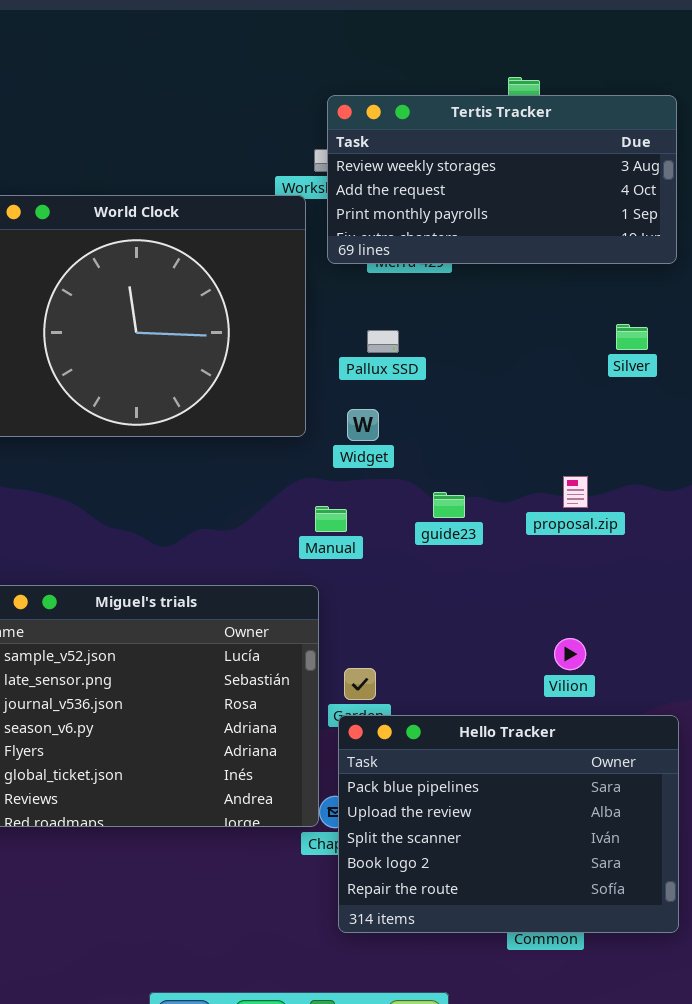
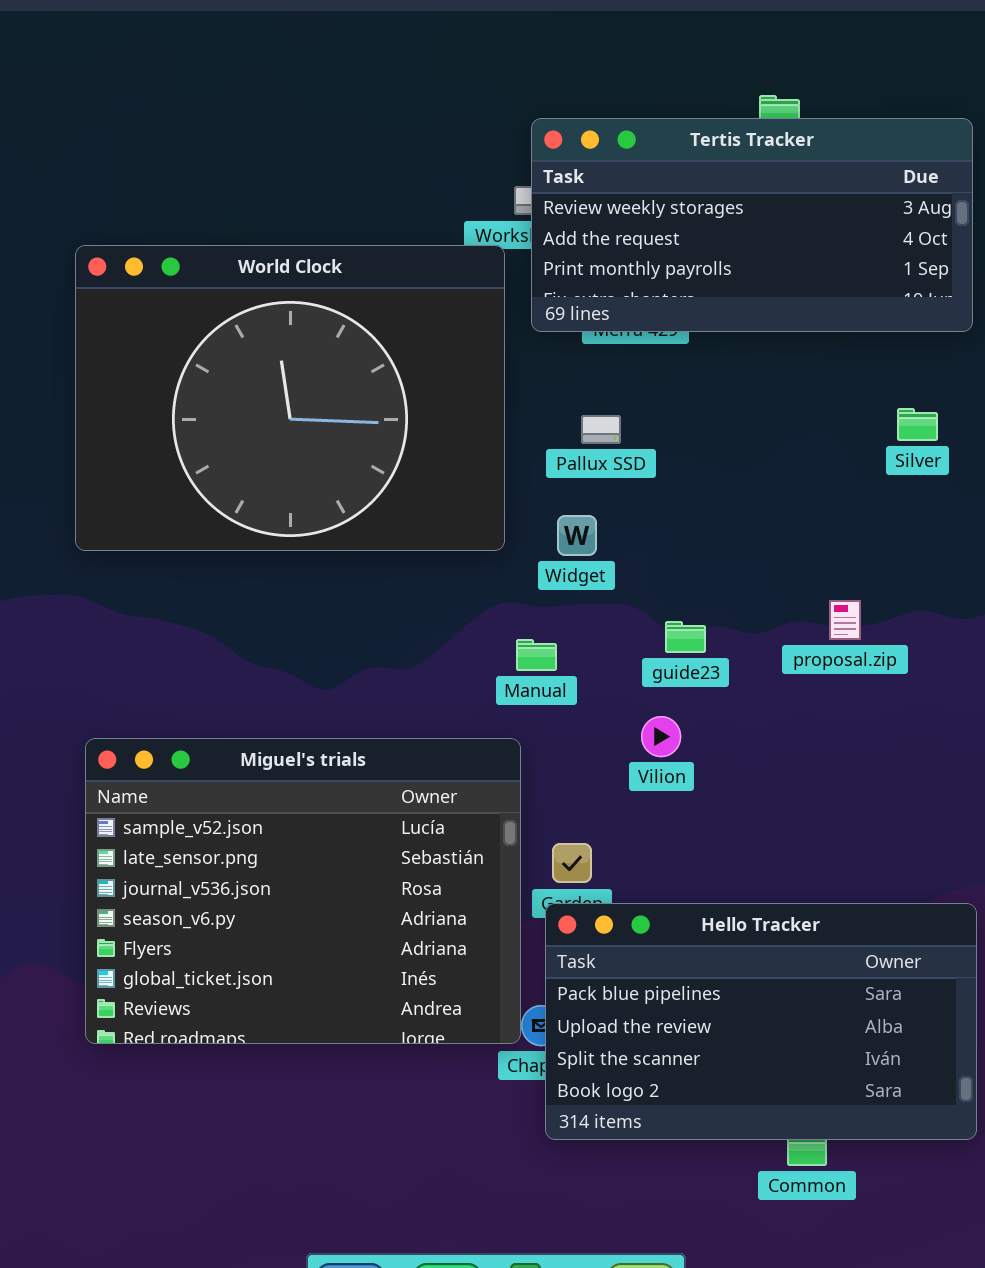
Vilion: [554,638,586,670] -> [641,716,681,757], moved
Hello Tracker: [338,715,679,933] -> [545,903,977,1140], resized

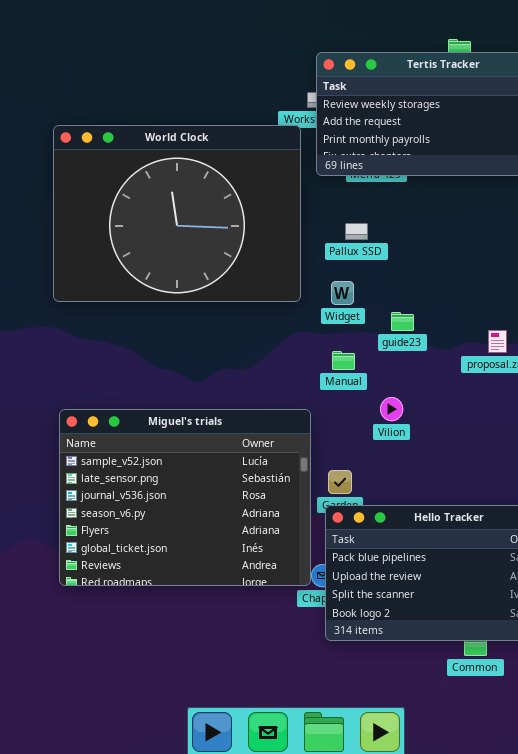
guide23: [665,621,706,653] -> [391,312,414,331], moved
Manual: [516,639,557,671] -> [332,351,355,370], moved

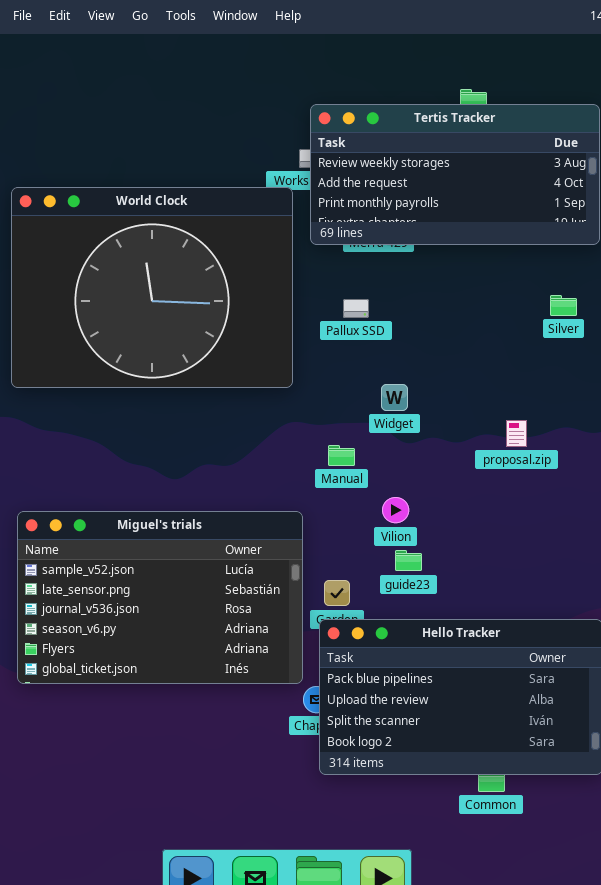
Widget: [331,281,354,305] -> [381,384,408,411], moved
guide23: [391,312,414,331] -> [395,550,422,571], moved
Miguel's trials: [59,409,311,586] -> [17,511,303,684], resized

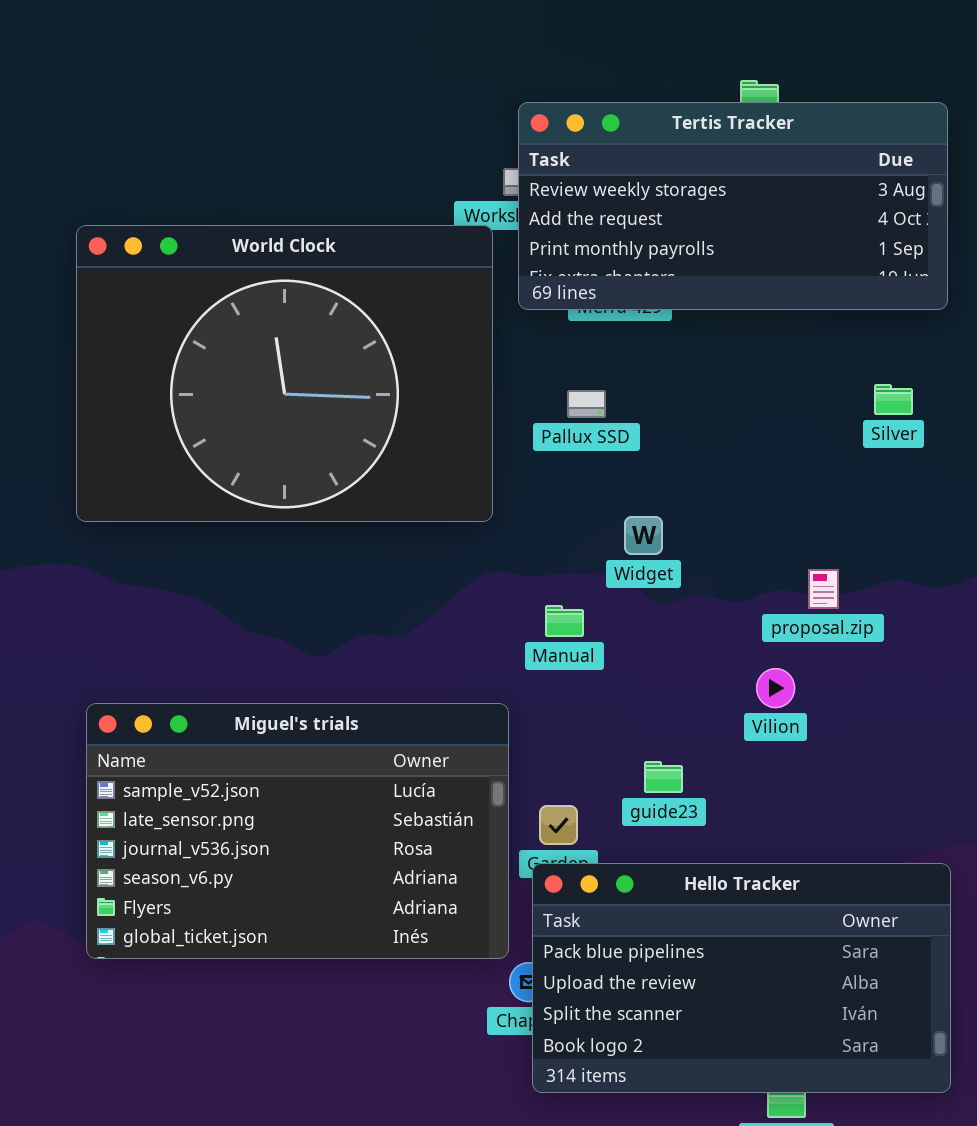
Vilion: [382,497,409,523] -> [756,668,795,708], moved

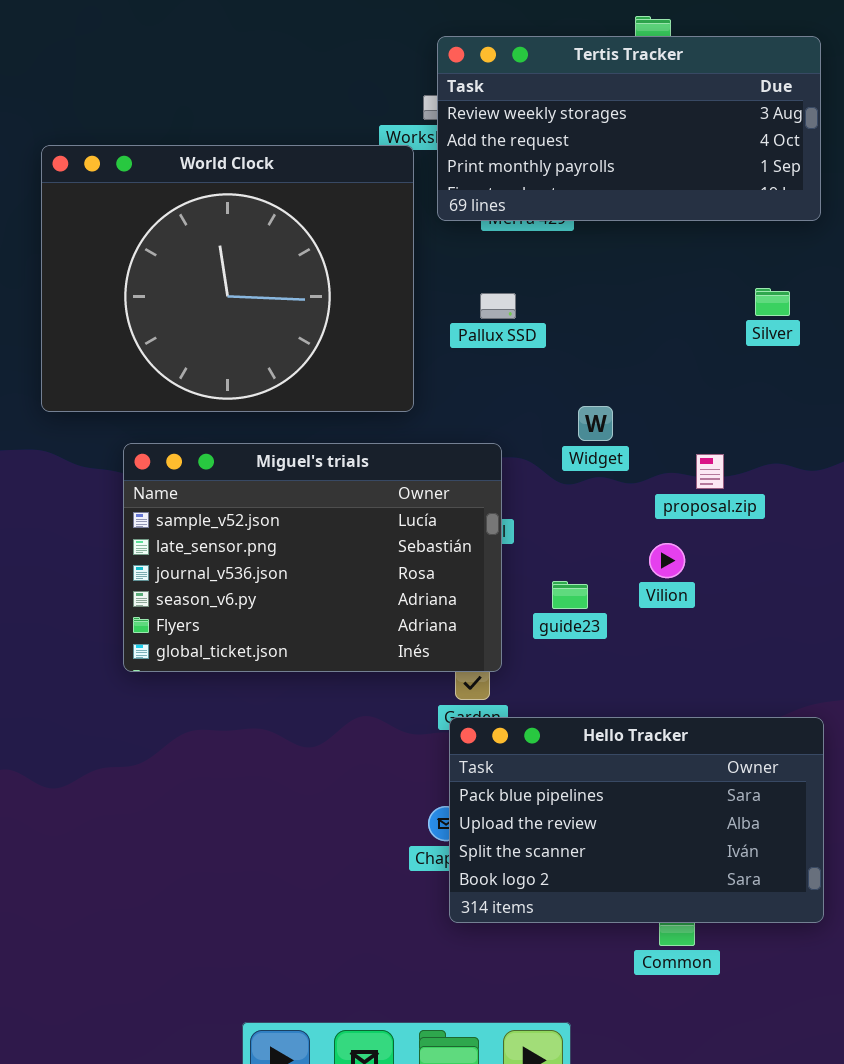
Widget: [624,516,663,555] -> [578,406,613,441], moved
Miguel's trials: [86,703,509,959] -> [123,443,502,672], moved
guide23: [644,761,683,793] -> [552,581,588,609], moved

